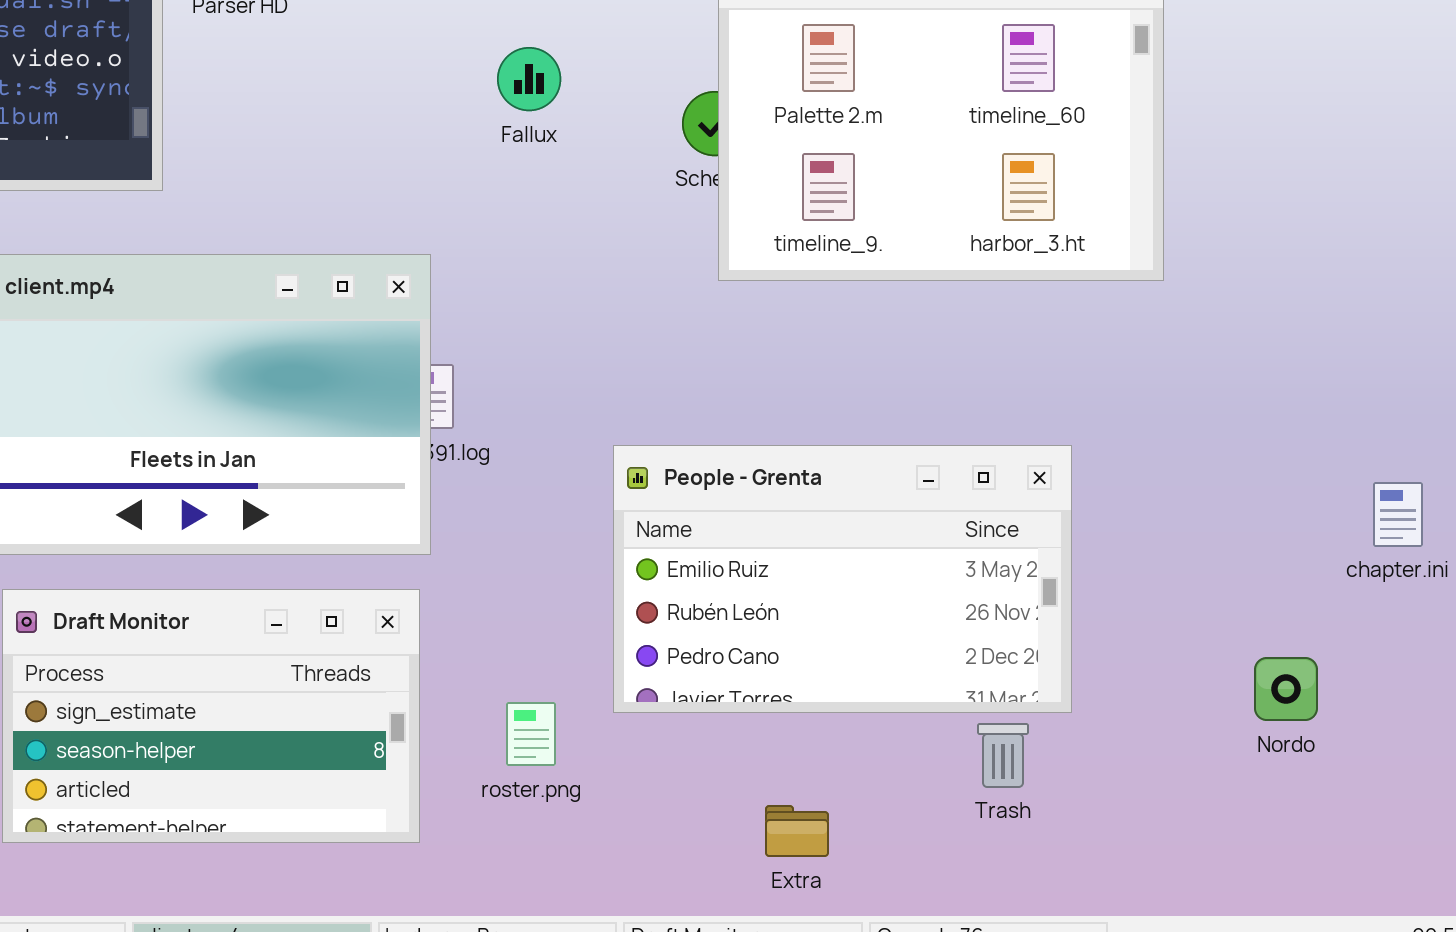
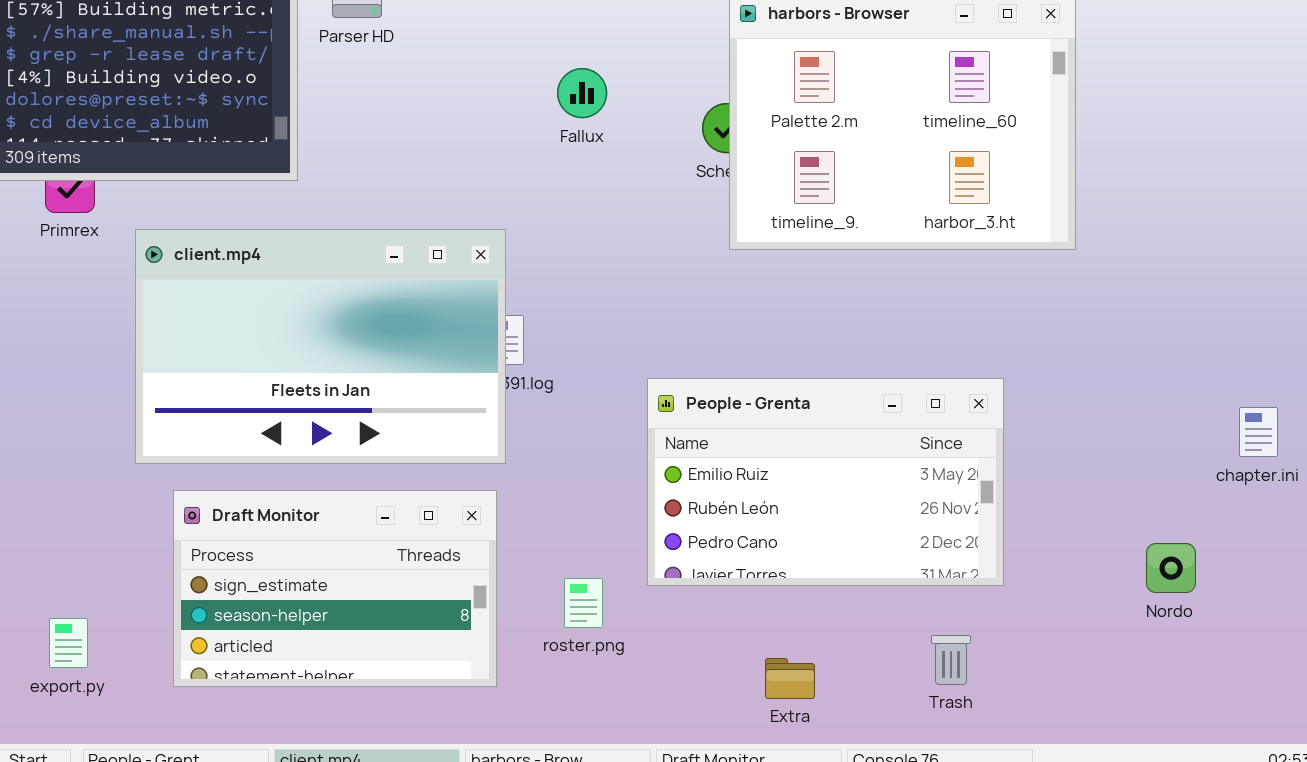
Trash: [977,723,1029,788] -> [931,635,971,685], moved

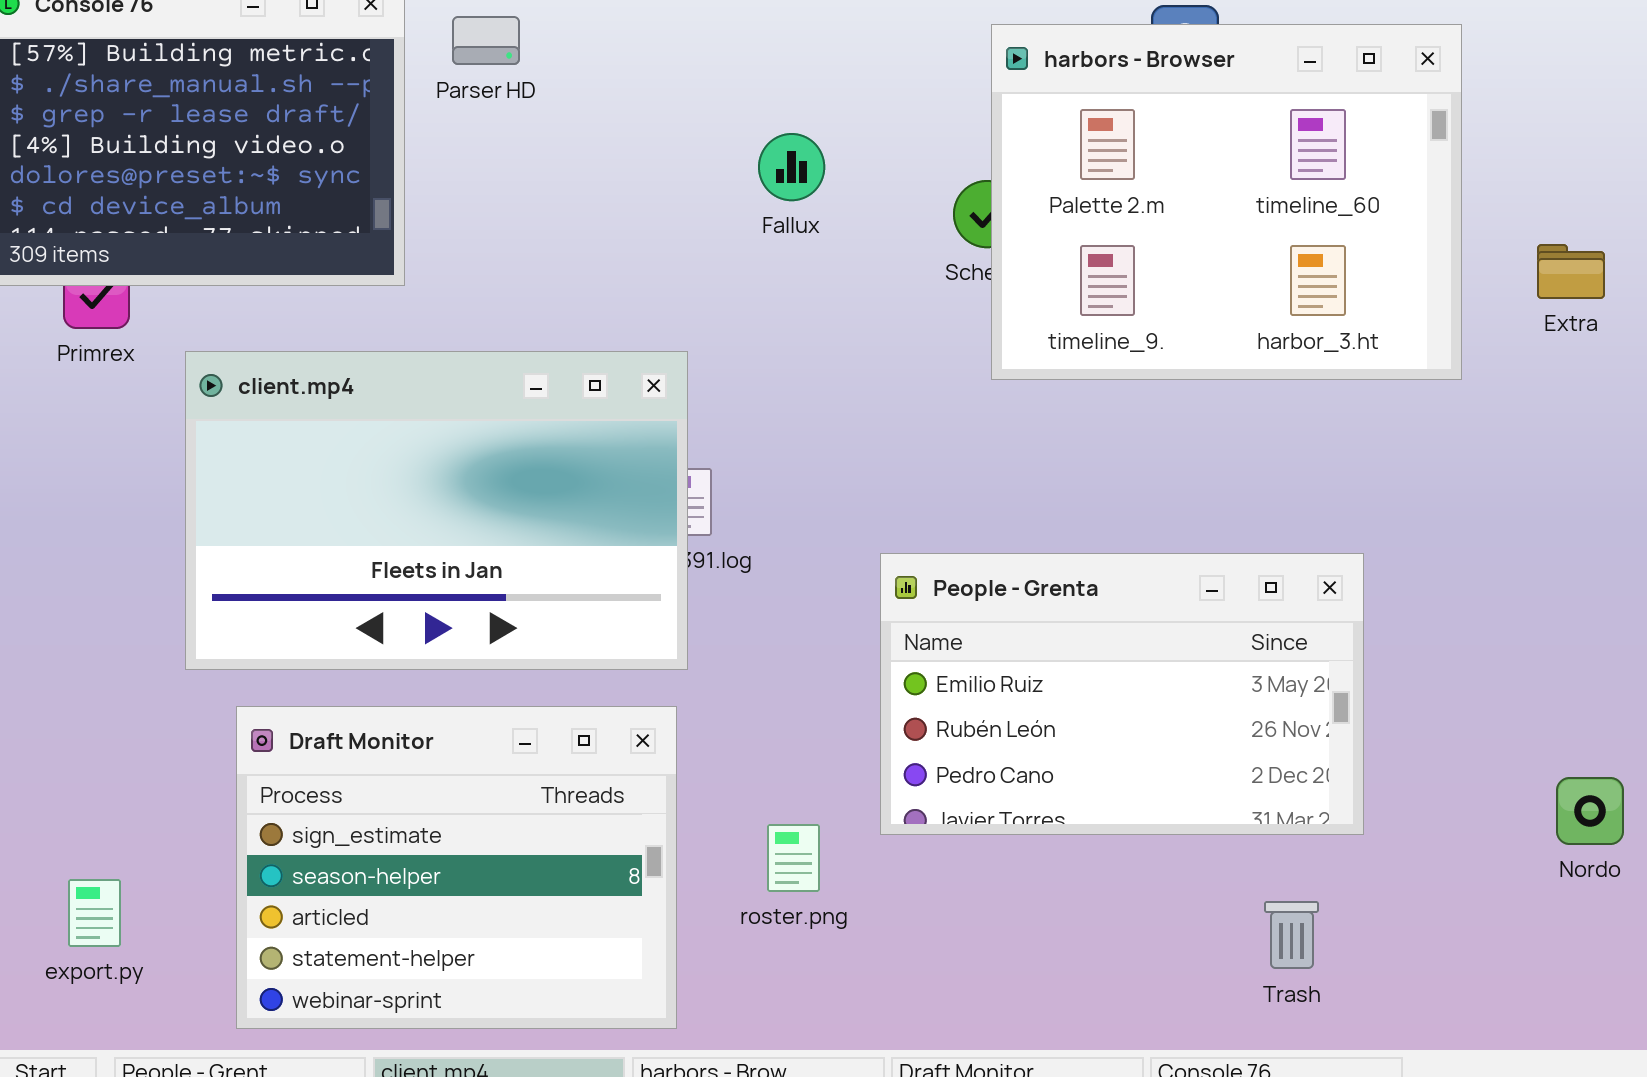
Draft Monitor: [173,490,497,687] -> [236,706,677,1029], resized
Extra: [765,658,815,699] -> [1537,244,1605,299], moved

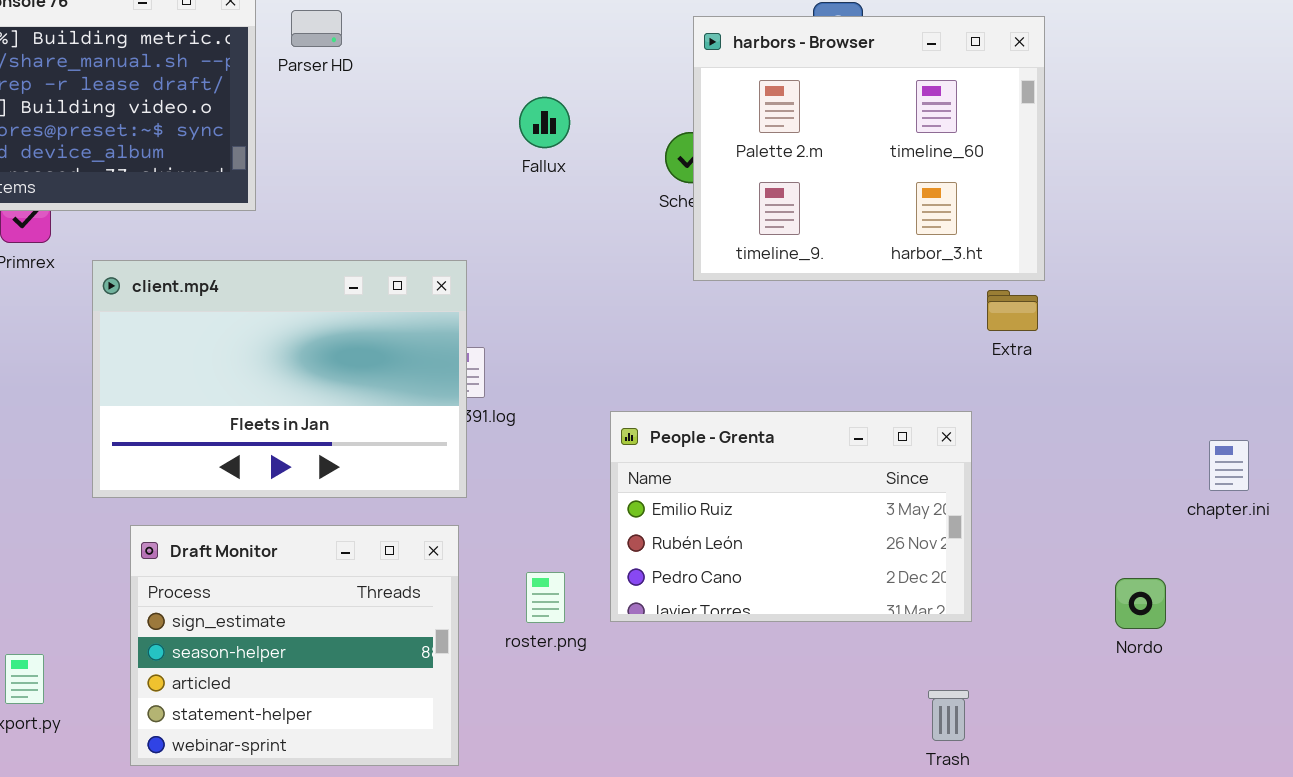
Extra: [1537,244,1605,299] -> [987,290,1038,331], moved
roster.png: [767,824,820,892] -> [526,572,565,623], moved
Trash: [1264,901,1319,969] -> [928,690,969,741], moved

